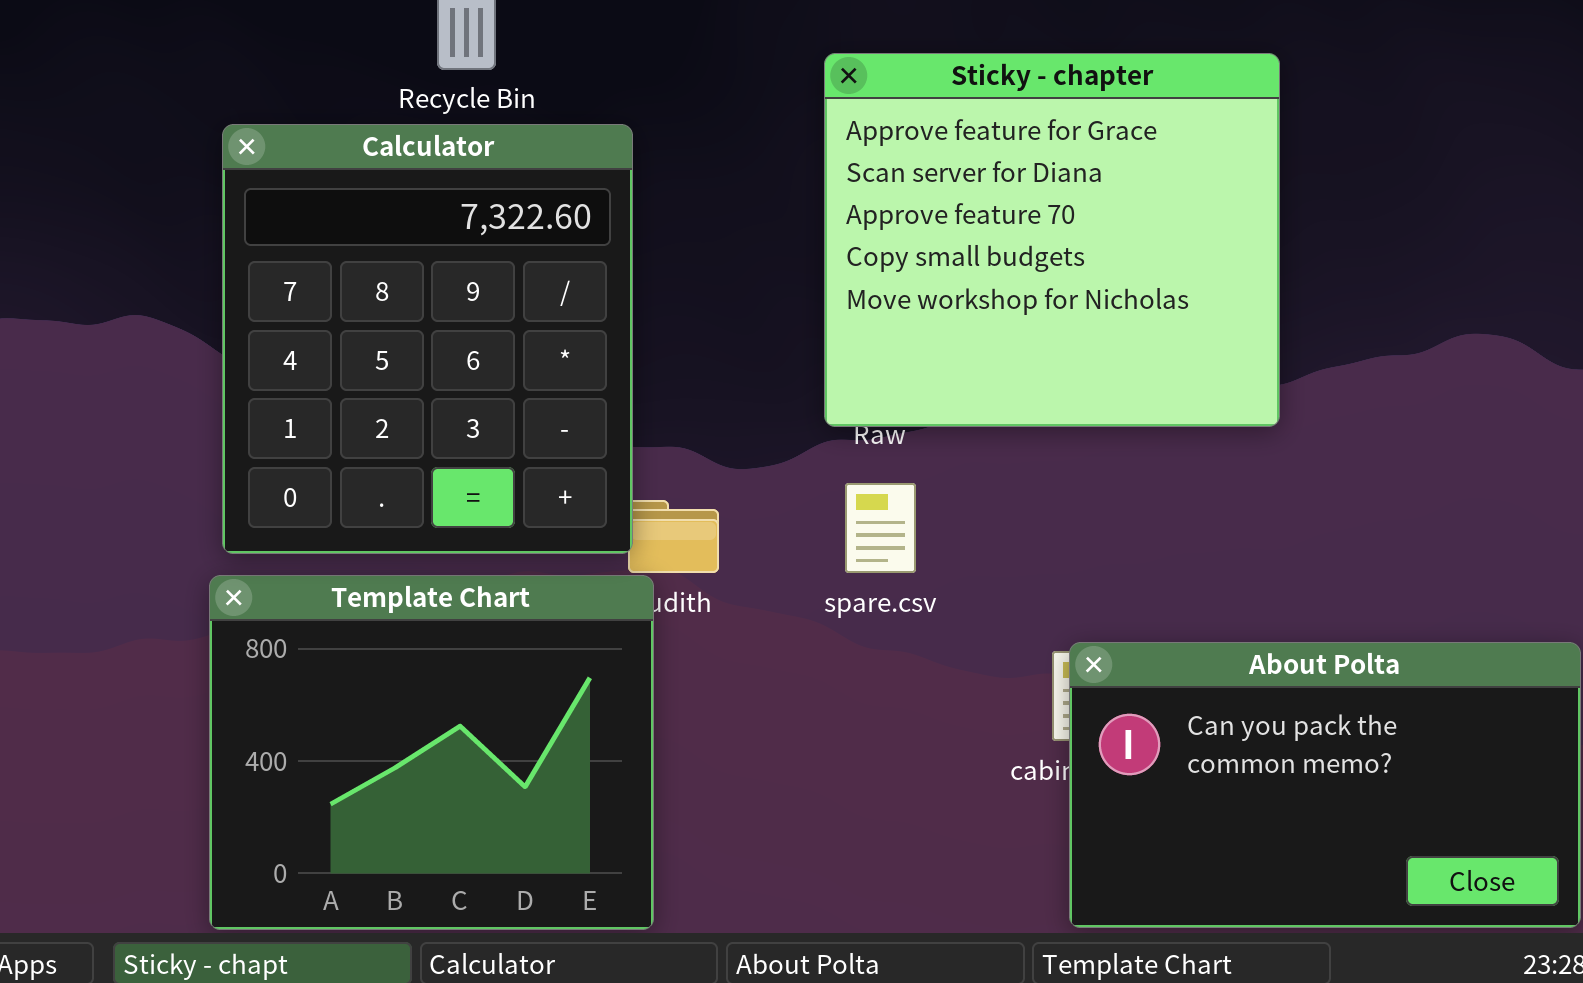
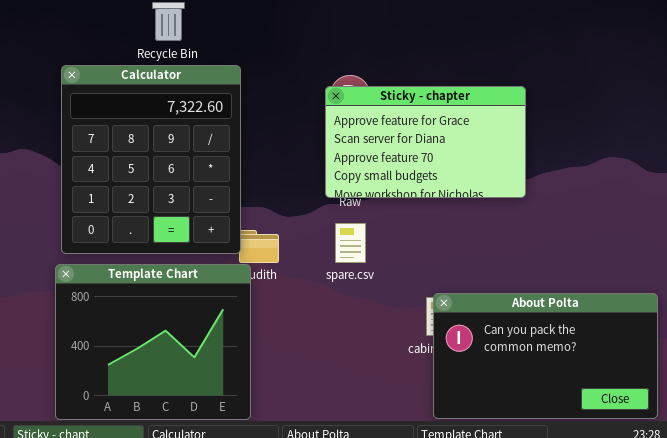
Sticky - chapter: [824,53,1280,427] -> [325,86,526,198], resized

